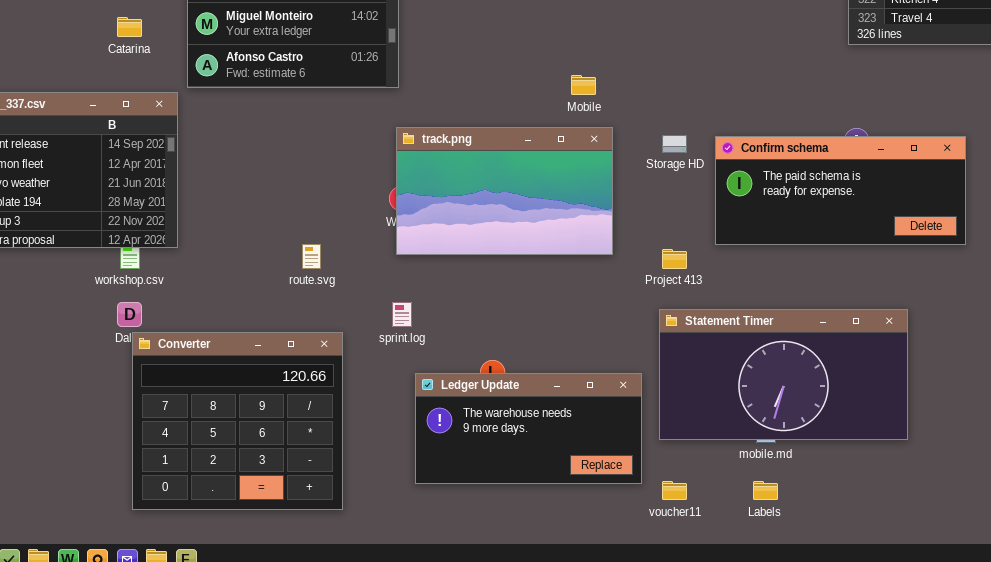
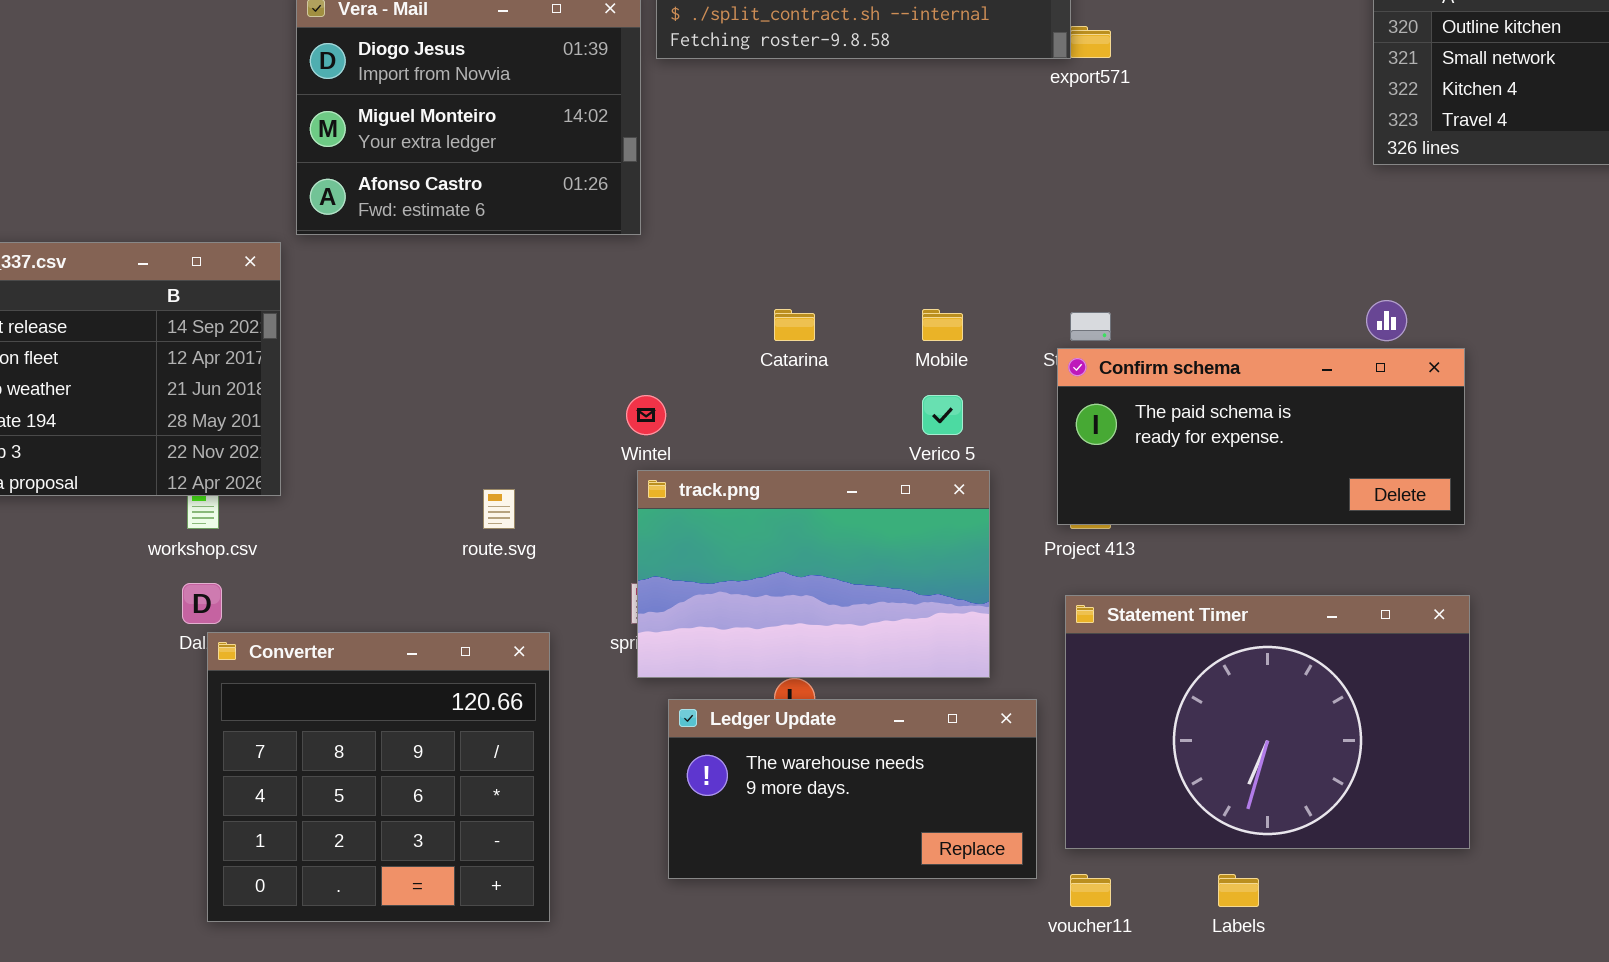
Catarina: [117,17,142,37] -> [774,309,815,341], moved
Mobile: [571,75,596,95] -> [922,309,963,341], moved
track.png: [396,127,613,255] -> [637,470,990,678], moved
Confirm schema: [715,136,966,245] -> [1057,348,1465,525], moved
Statement Timer: [659,309,908,440] -> [1065,595,1470,849], resized

